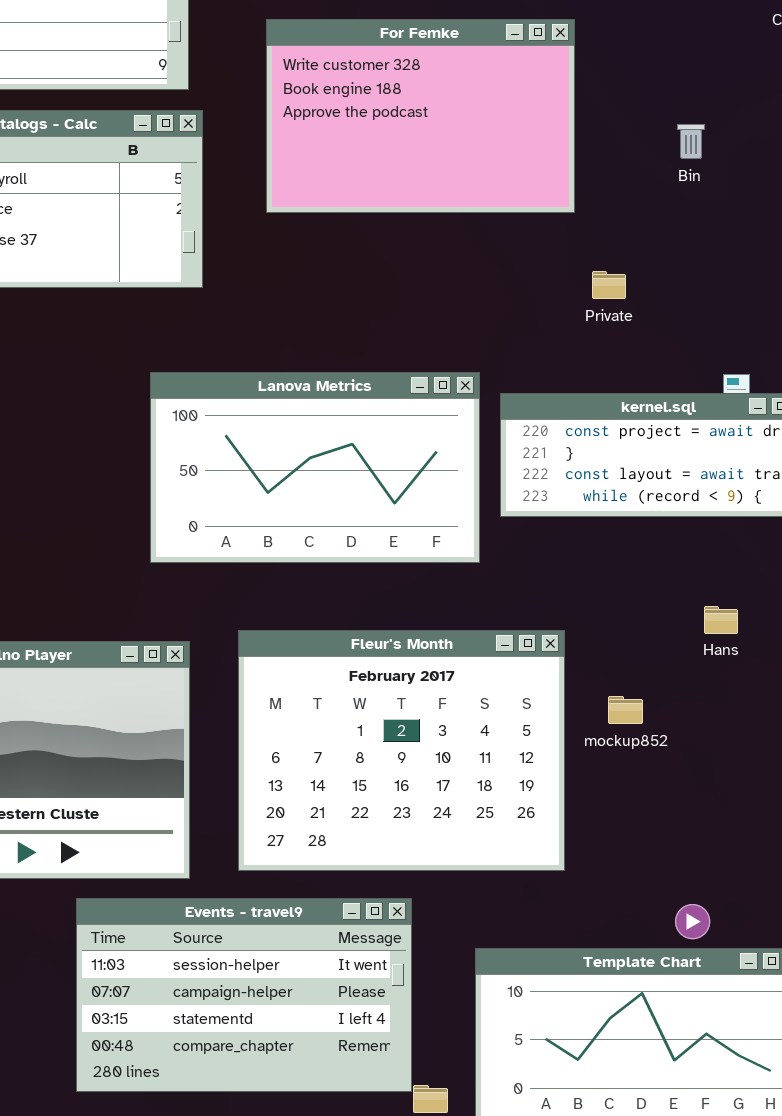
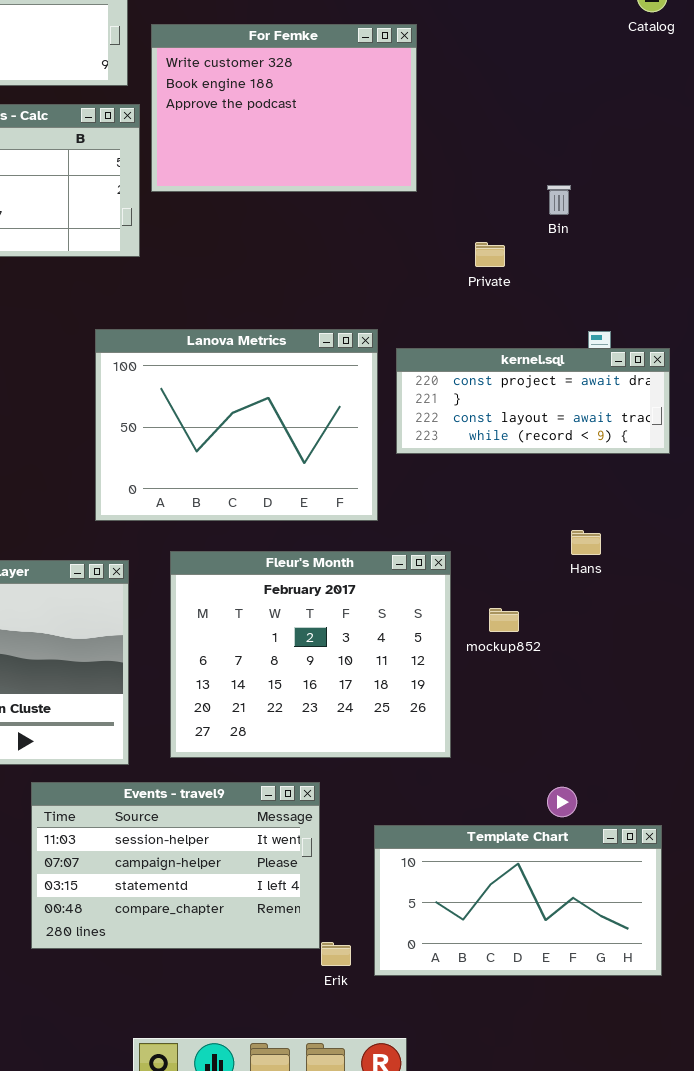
For Femke: [266,19,575,213] -> [151,24,417,192], moved
Bin: [677,124,705,159] -> [547,185,571,215], moved
Lanova Metrics: [150,372,480,563] -> [95,329,378,521], resized

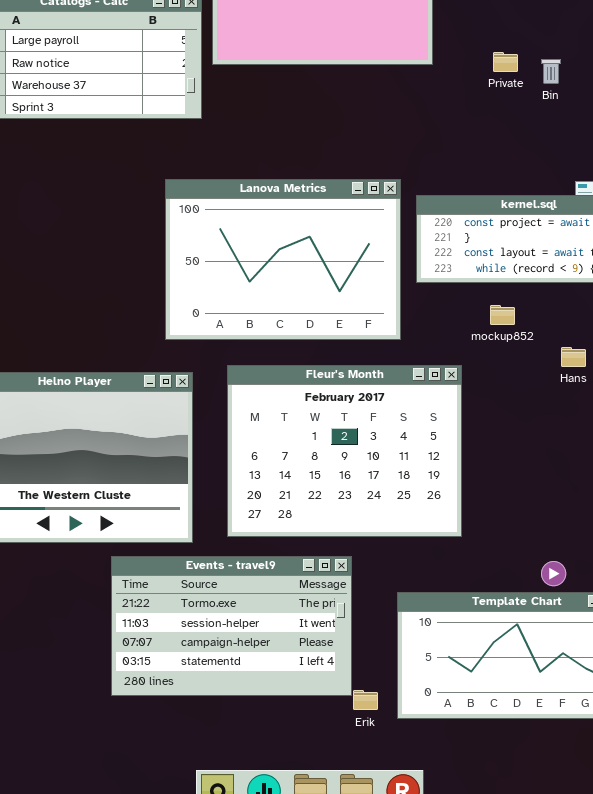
Private: [475,242,505,267] -> [493,52,518,72], moved
mockup852: [489,608,519,632] -> [490,305,515,325], moved
Events - travel9: [31,782,320,949] -> [111,556,352,696], scrolled up 1 row

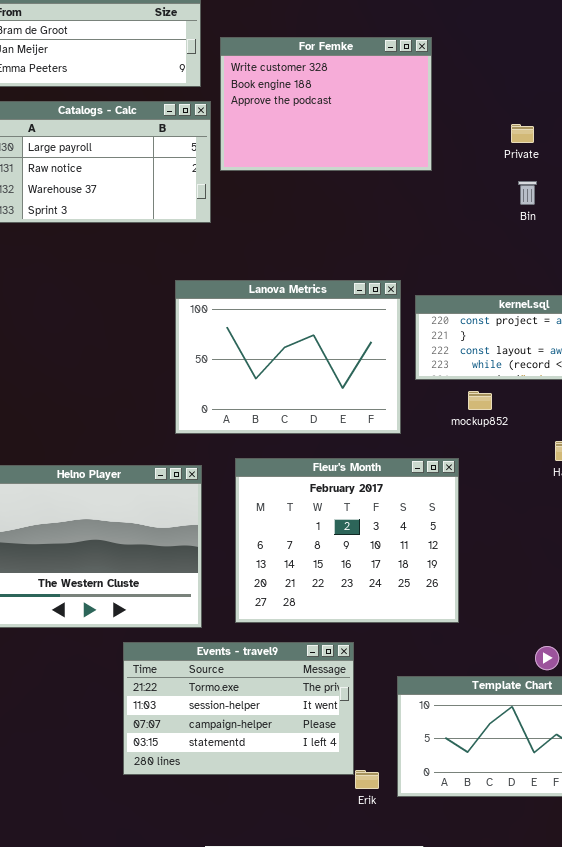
Private: [493,52,518,72] -> [511,124,534,143], moved
Bin: [541,59,561,84] -> [518,181,537,205], moved
mockup852: [490,305,515,325] -> [468,391,492,410], moved

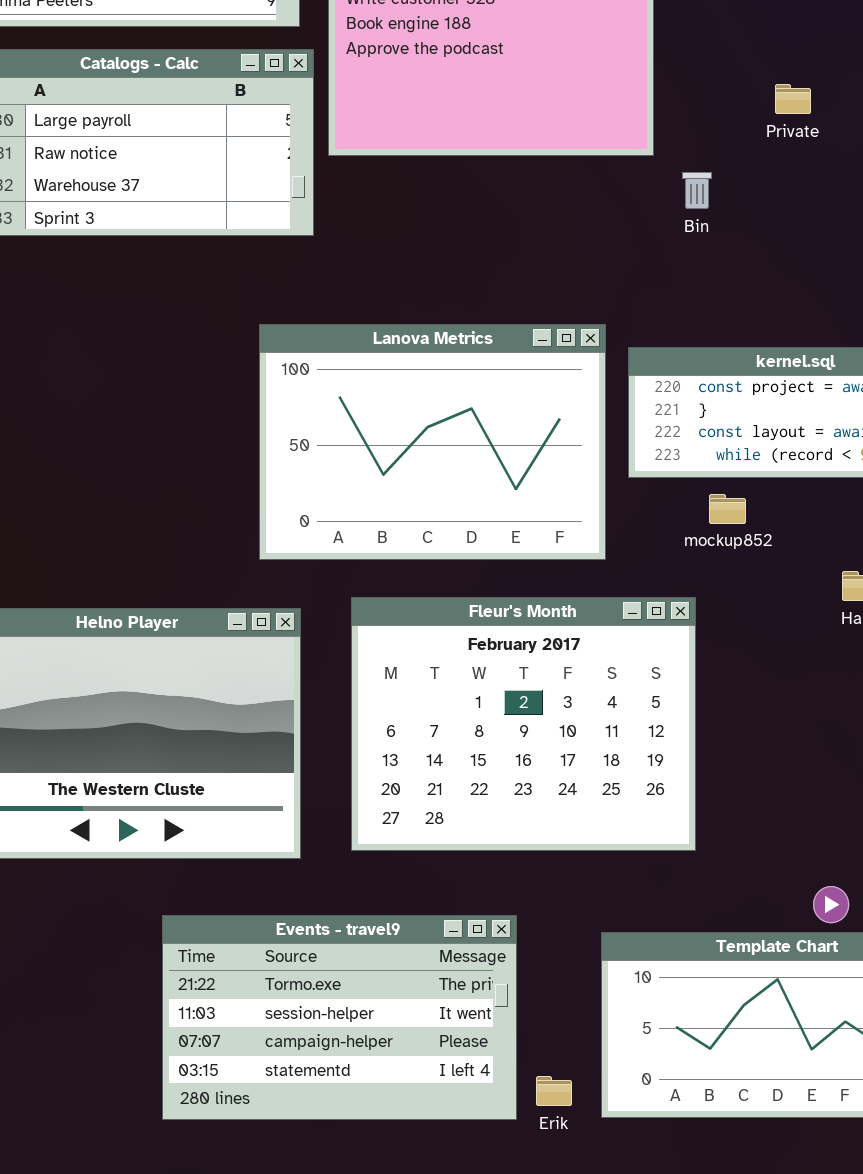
Bin: [518,181,537,205] -> [682,172,712,209], moved
Events - travel9: [123,642,354,775] -> [162,915,517,1120], moved

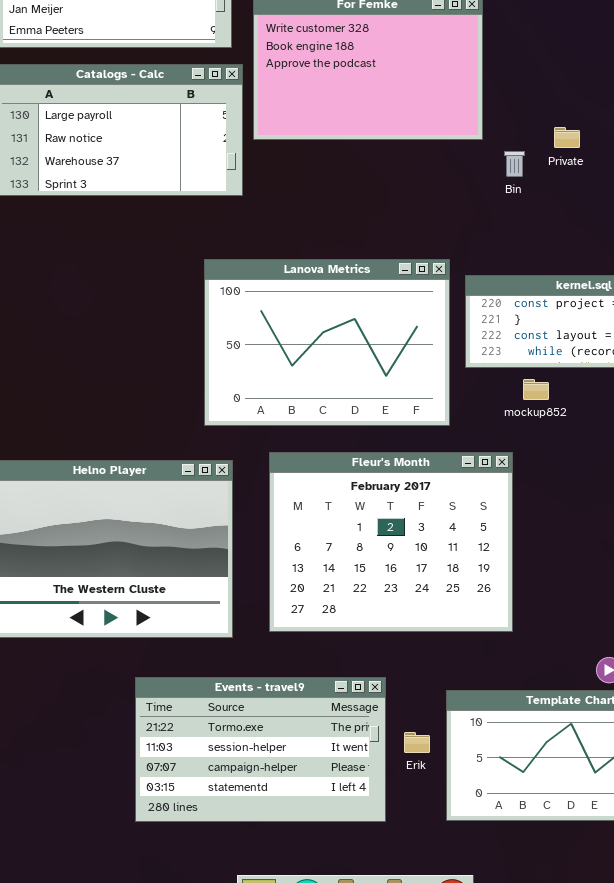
Private: [775,84,811,114] -> [554,127,580,148], moved
Erik: [536,1076,572,1106] -> [404,732,430,753], moved

